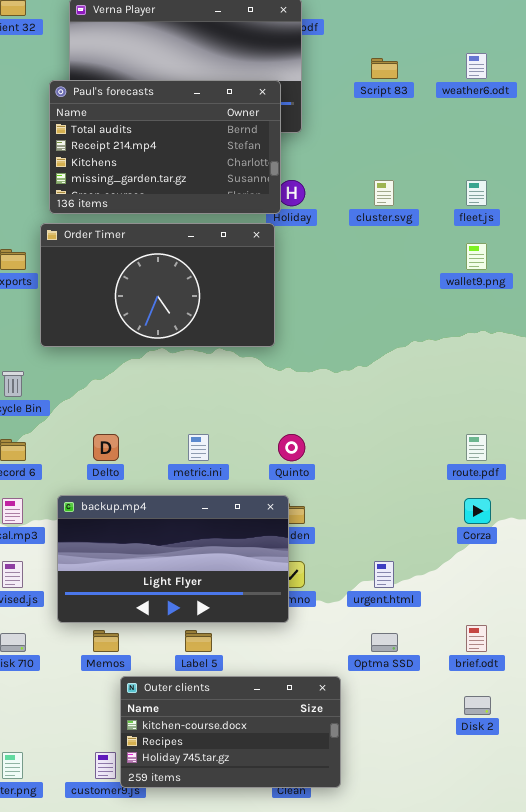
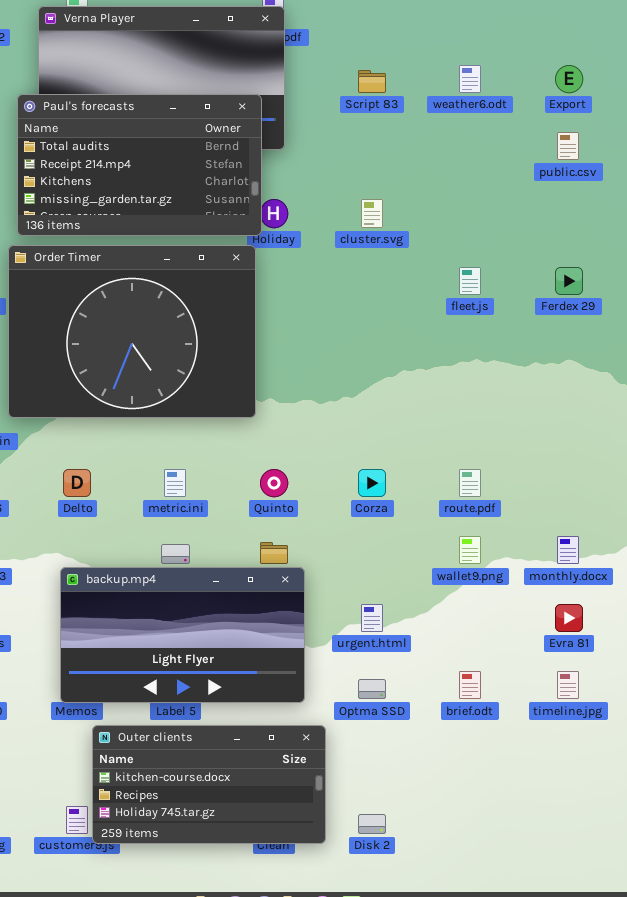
fleet.js: [466,180,487,206] -> [459,267,481,295], moved
Order Timer: [40,223,275,347] -> [8,245,256,418], resized
wallet9.png: [466,243,487,270] -> [459,536,481,564], moved
backup.mp4: [57,495,289,623] -> [60,567,305,703], moved
Corza: [464,498,491,524] -> [358,469,386,497], moved
Disk 2: [464,696,491,715] -> [358,814,386,834], moved

